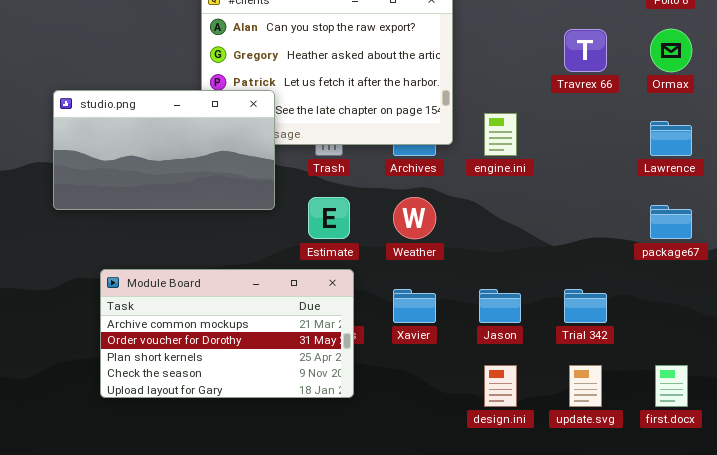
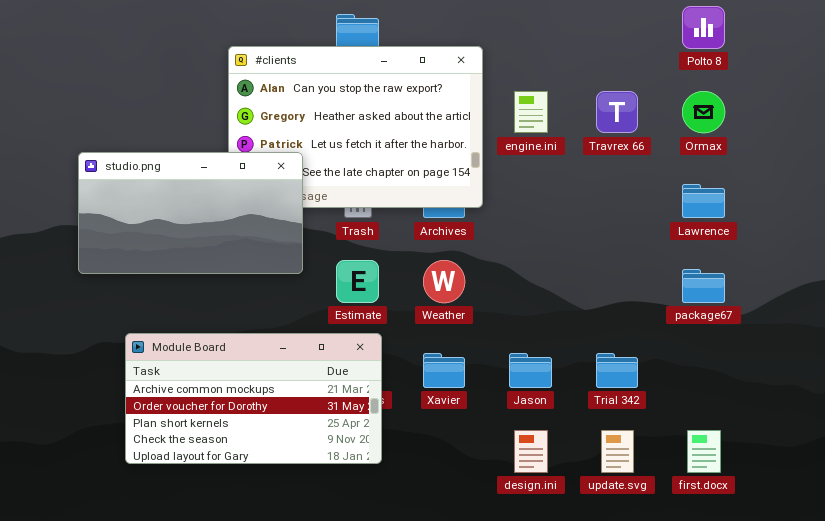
engine.ini: [484,113,517,156] -> [514,91,548,133], moved

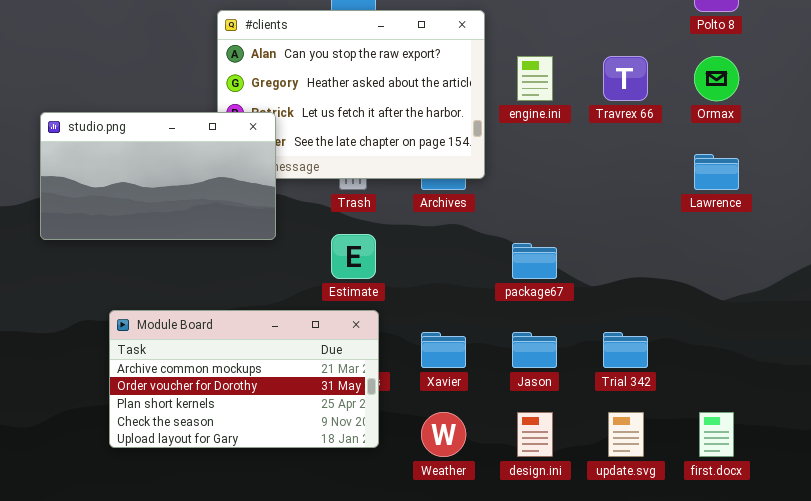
studio.png: [78,152,303,274] -> [40,112,276,240], moved
Weather: [423,260,465,303] -> [421,412,466,457], moved
package67: [682,269,725,303] -> [512,243,557,279], moved

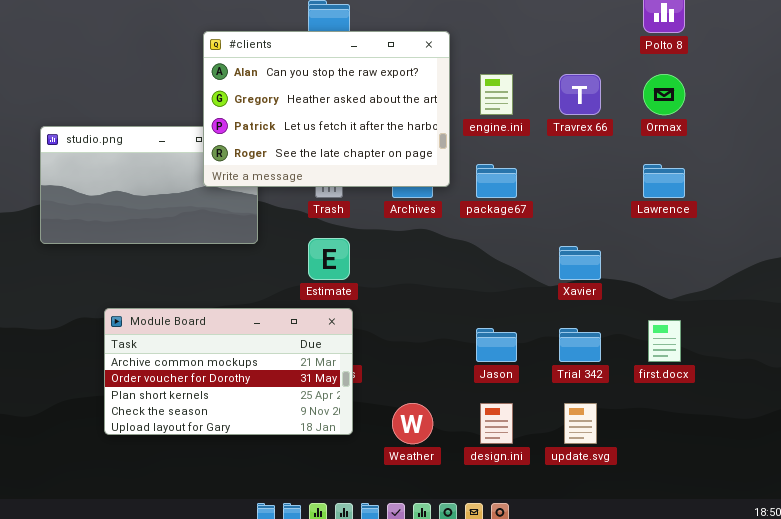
#clients: [217,10,485,179] -> [203,31,450,187], raised
package67: [512,243,557,279] -> [476,164,517,198], moved
Xavier: [421,332,466,368] -> [559,246,601,280], moved
first.docx: [699,412,734,457] -> [648,320,681,362], moved

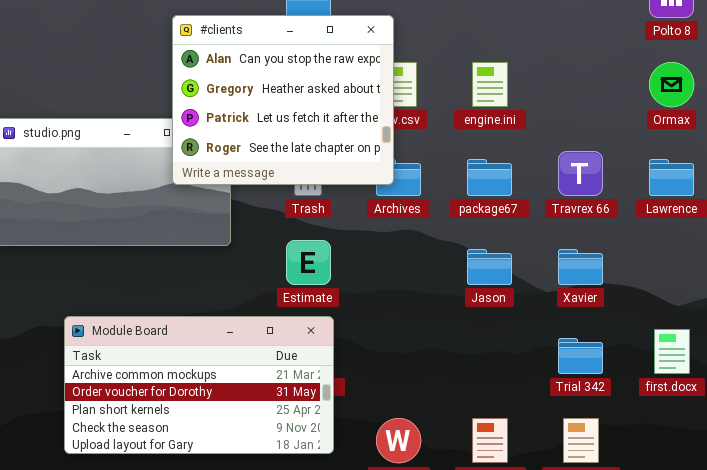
#clients: [203,31,450,187] -> [172,15,394,185], resized
Travrex 66: [559,74,601,115] -> [558,151,603,196], moved
Jason: [476,328,517,362] -> [467,249,512,285], moved

